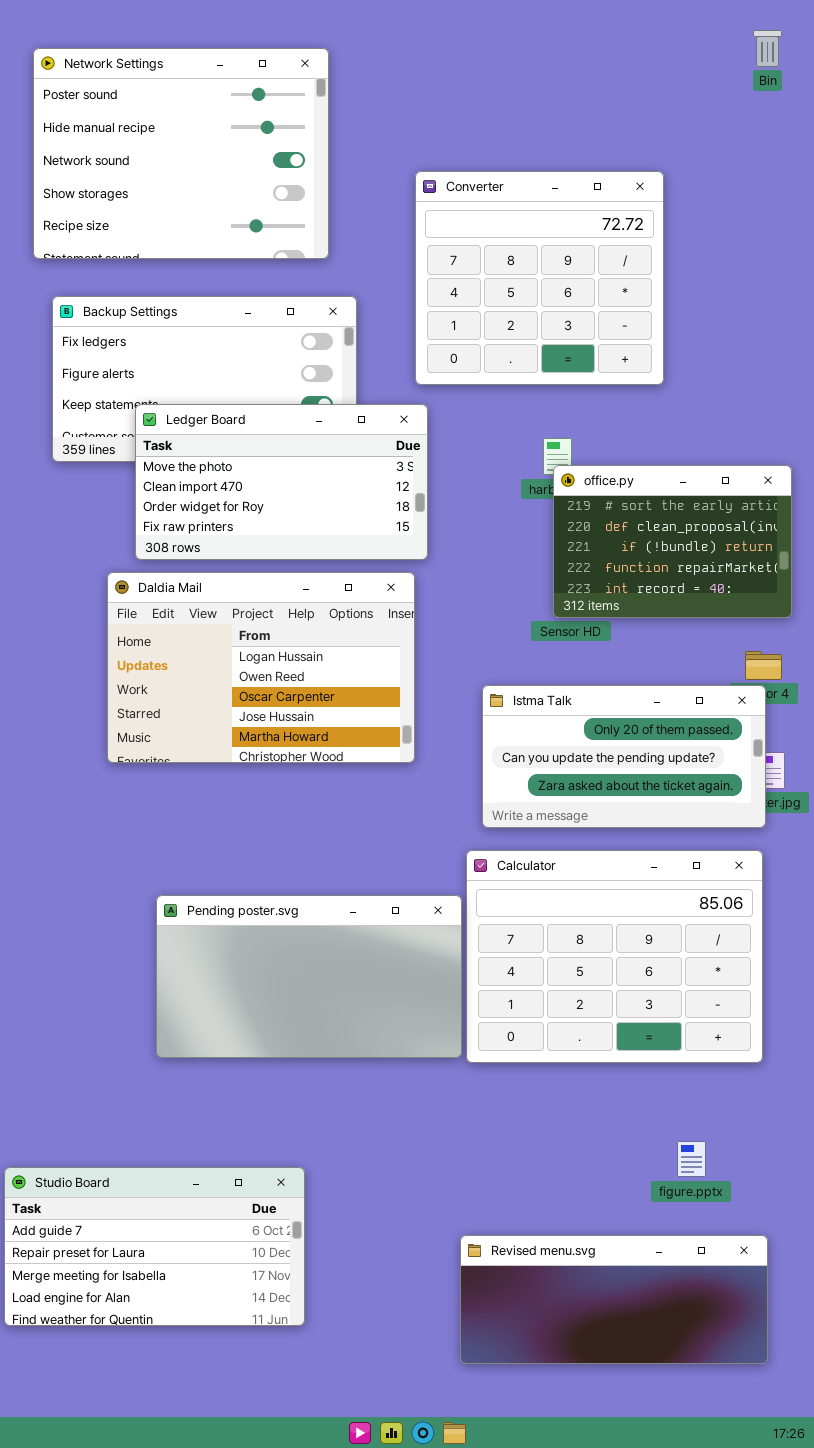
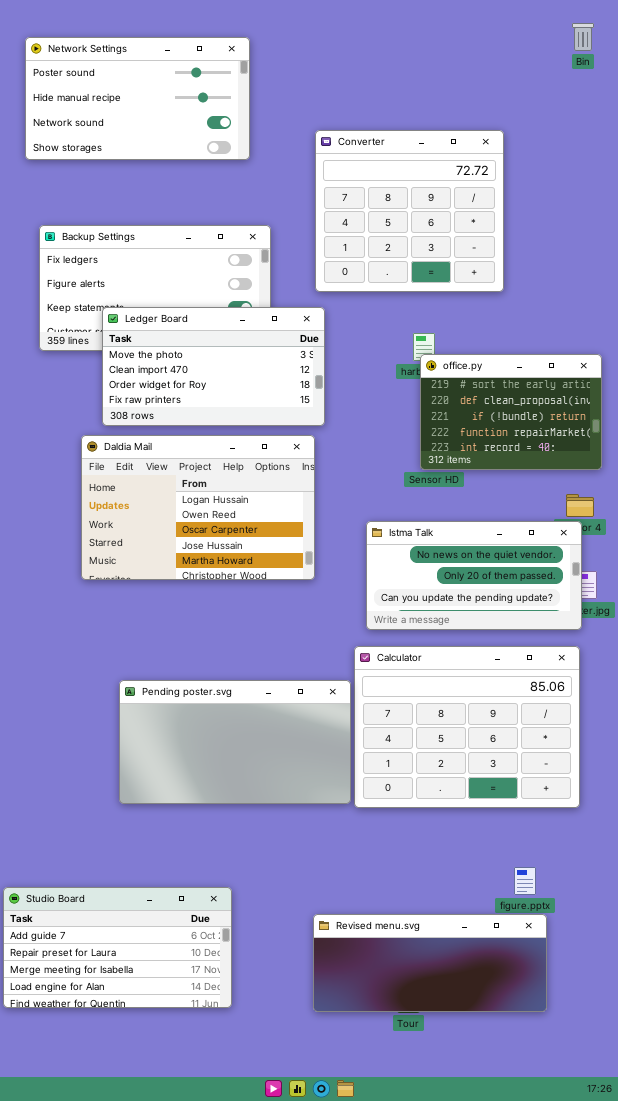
Network Settings: [33,48,329,259] -> [25,37,250,160], resized
Istma Talk: [482,685,766,828] -> [366,521,582,630], scrolled up 1 row
Revised menu.svg: [460,1235,768,1364] -> [313,914,547,1012], moved

